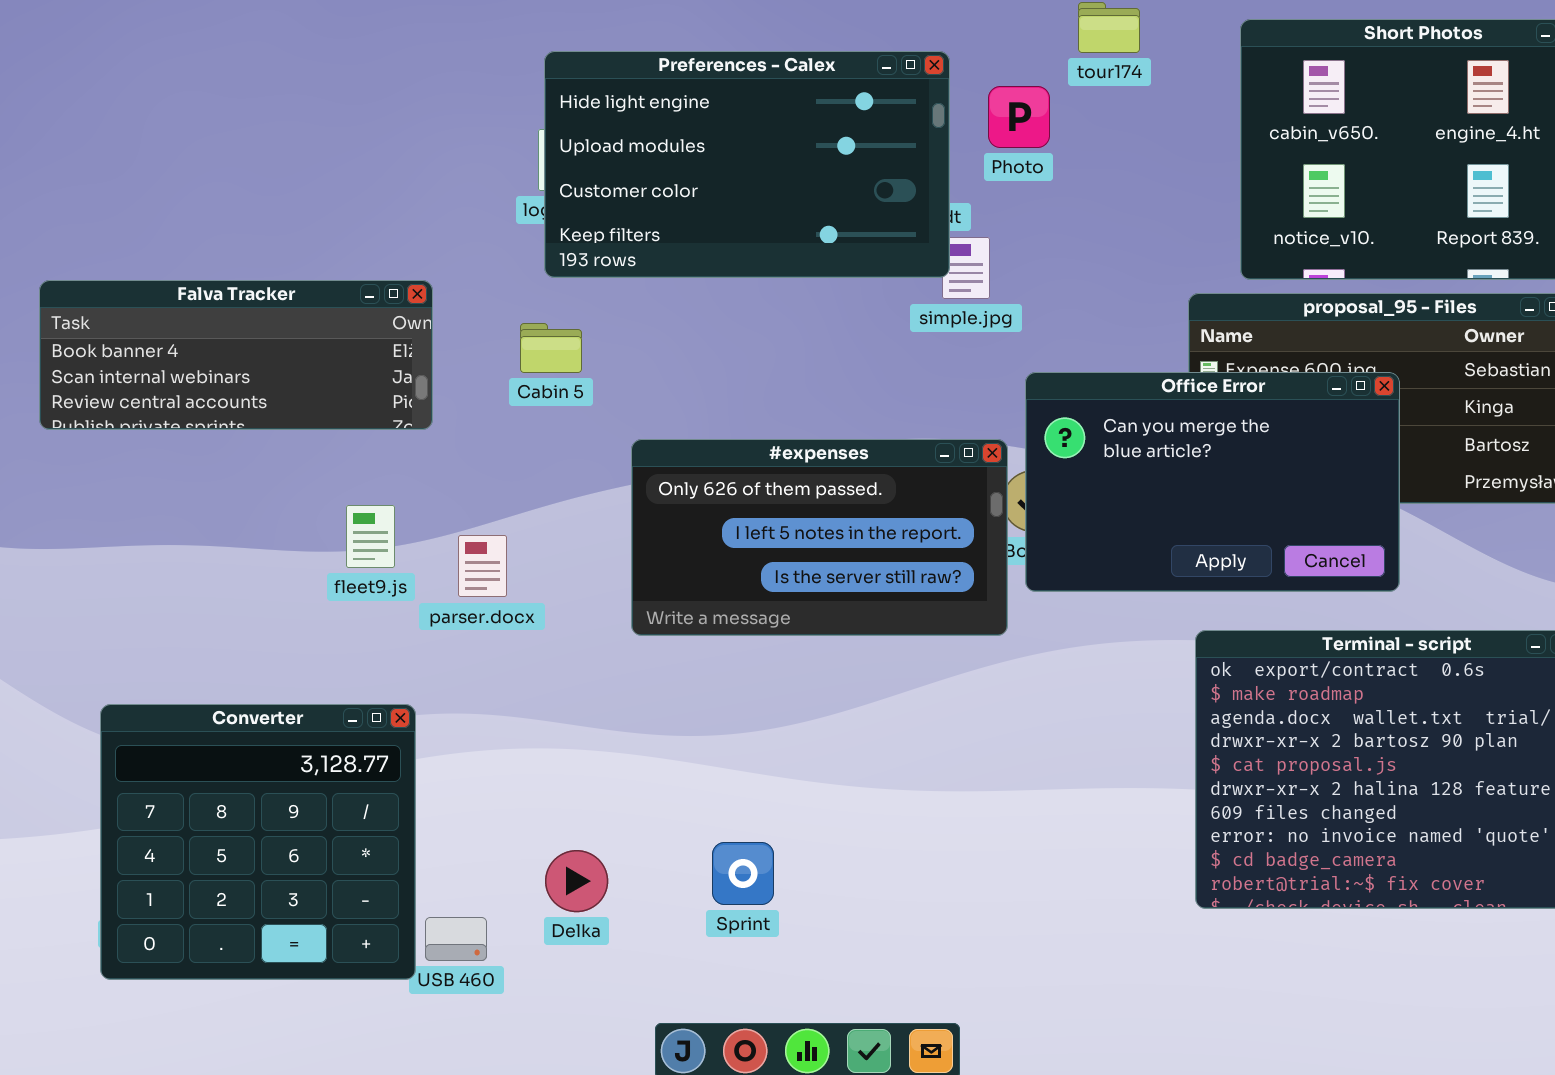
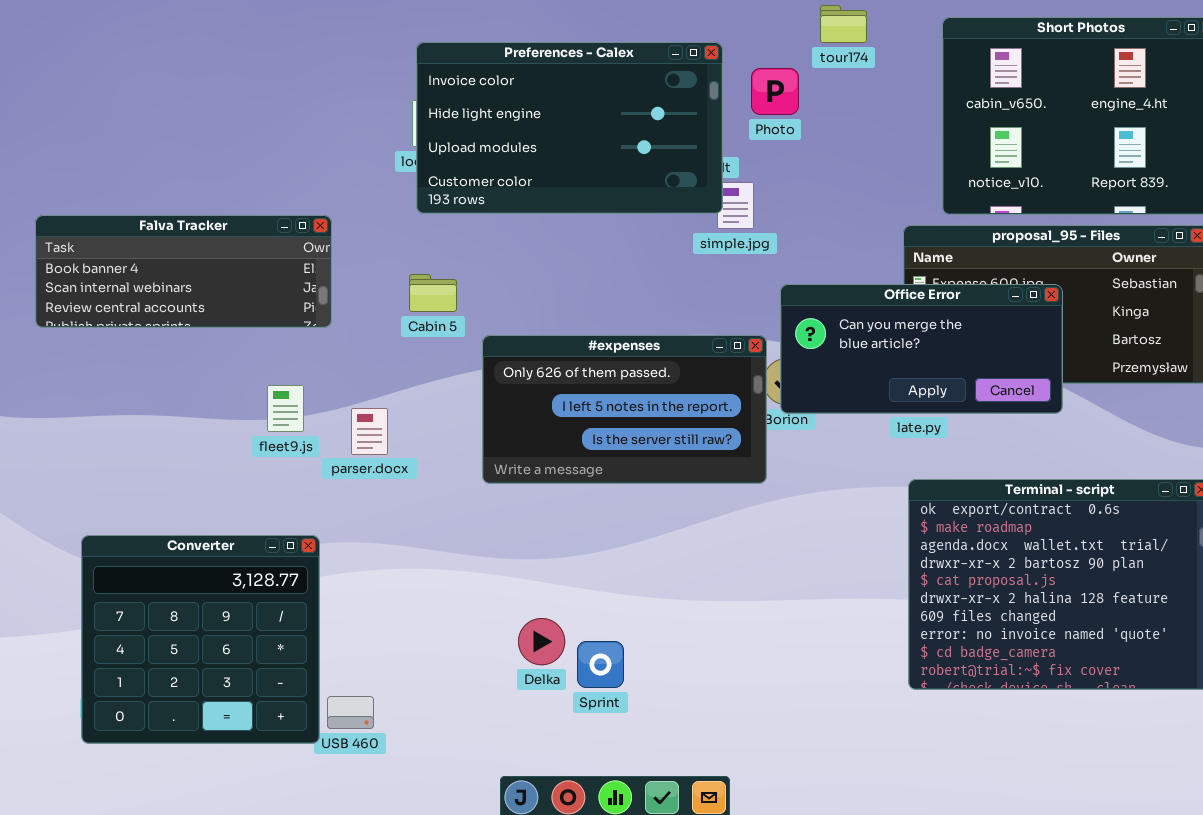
Preferences - Calex: [544,51,950,278] -> [416,42,723,214], scrolled up 1 row
Cabin 5: [520,323,582,373] -> [409,274,457,312], moved
Office Error: [1025,372,1400,592] -> [780,284,1063,414], resized
Sprint: [712,842,774,905] -> [577,641,624,688], moved
Delka: [545,850,608,912] -> [518,618,565,665], moved

